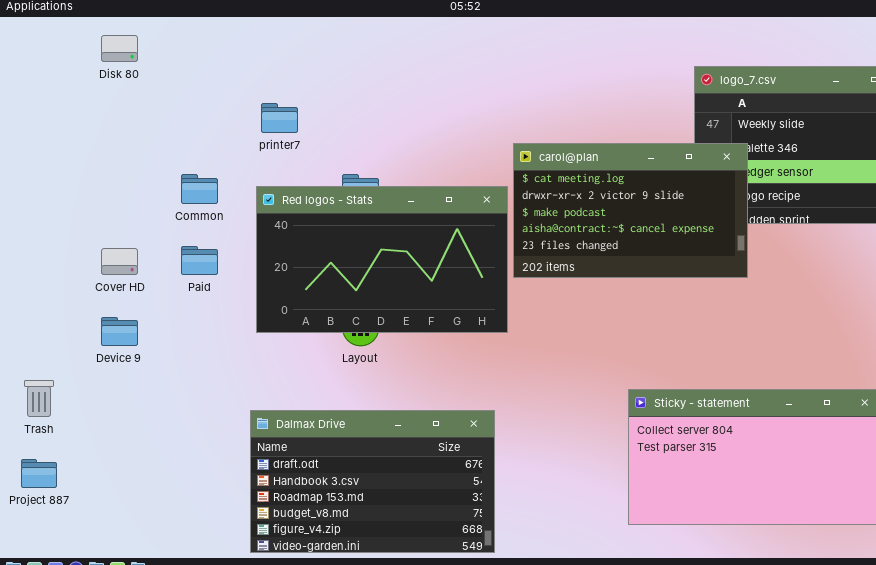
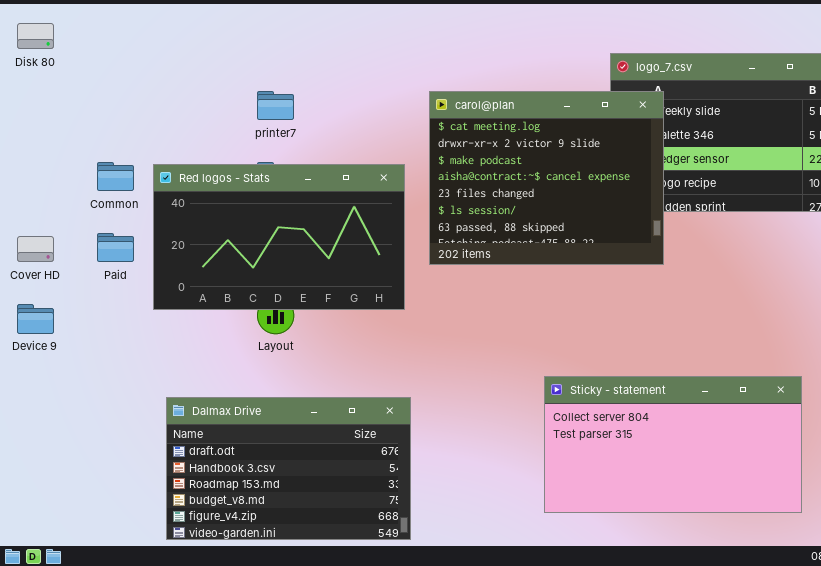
printer7: [261,103,298,133] -> [257,91,294,120], moved
carol@plan: [513,143,748,278] -> [429,91,664,265], resized
Red logos - Stats: [256,186,508,333] -> [153,164,405,310], moved

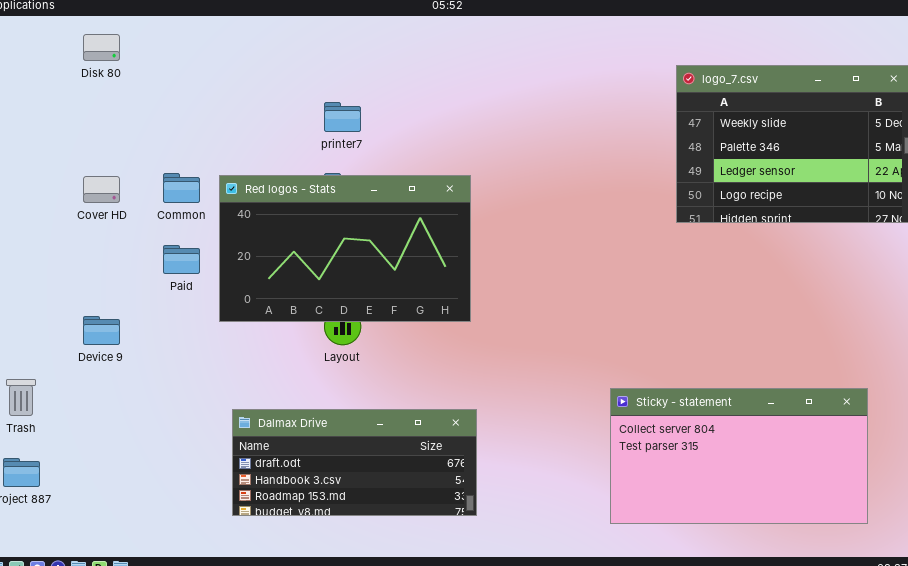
carol@plan: [429,91,664,265] -> none, closed
Cover HD: [17,236,54,262] -> [83,176,120,203], moved
Dalmax Drive: [166,397,411,540] -> [232,409,477,516], resized

